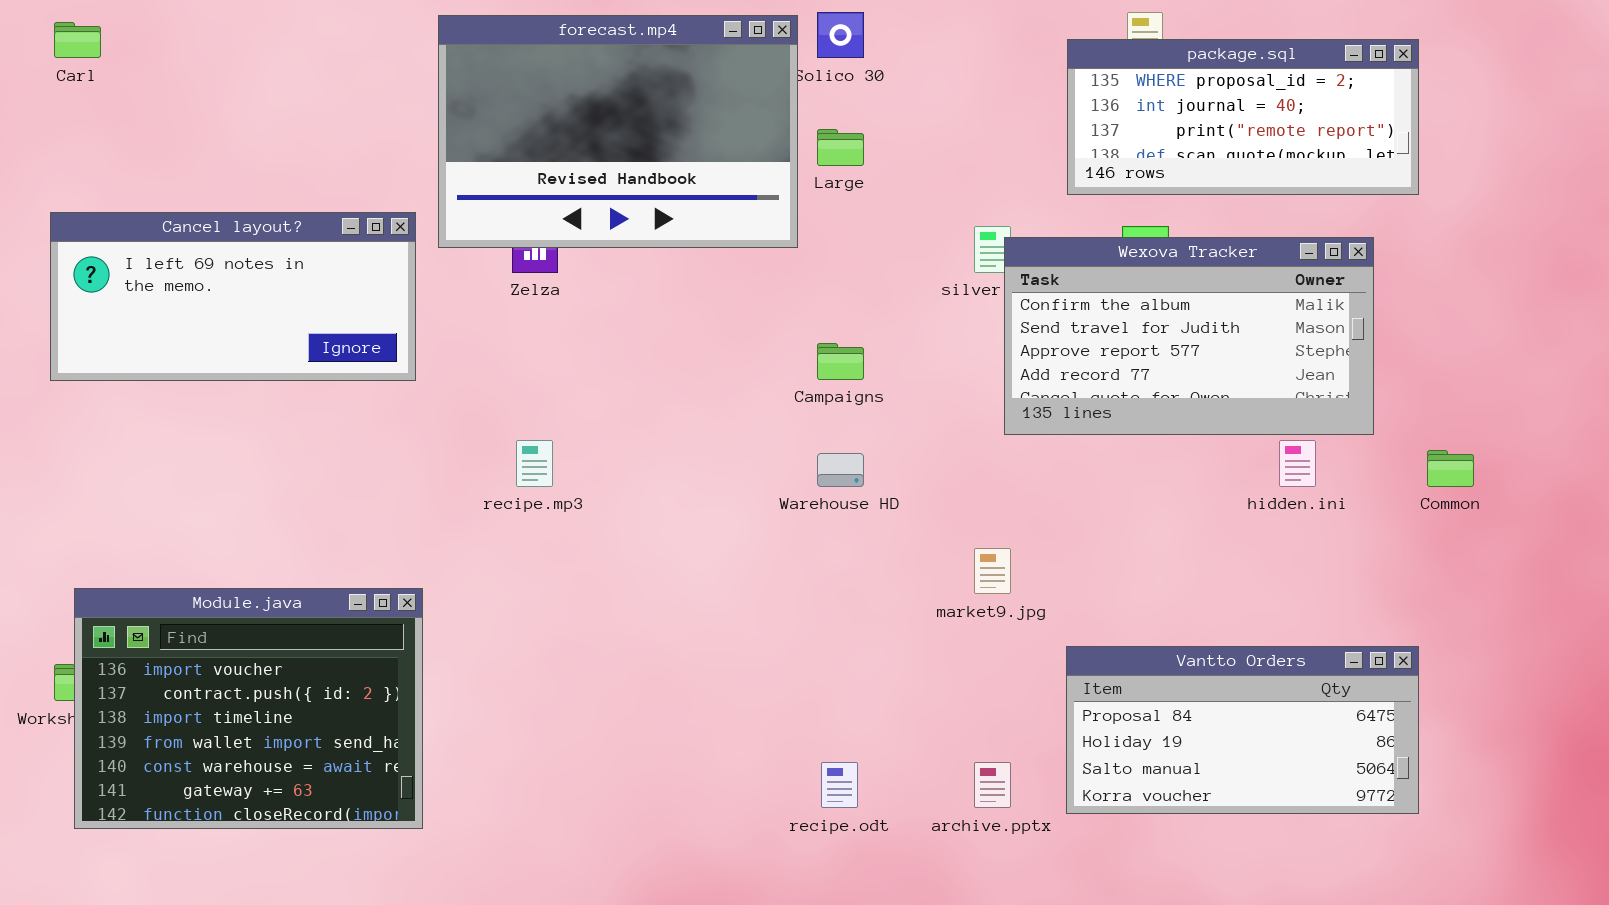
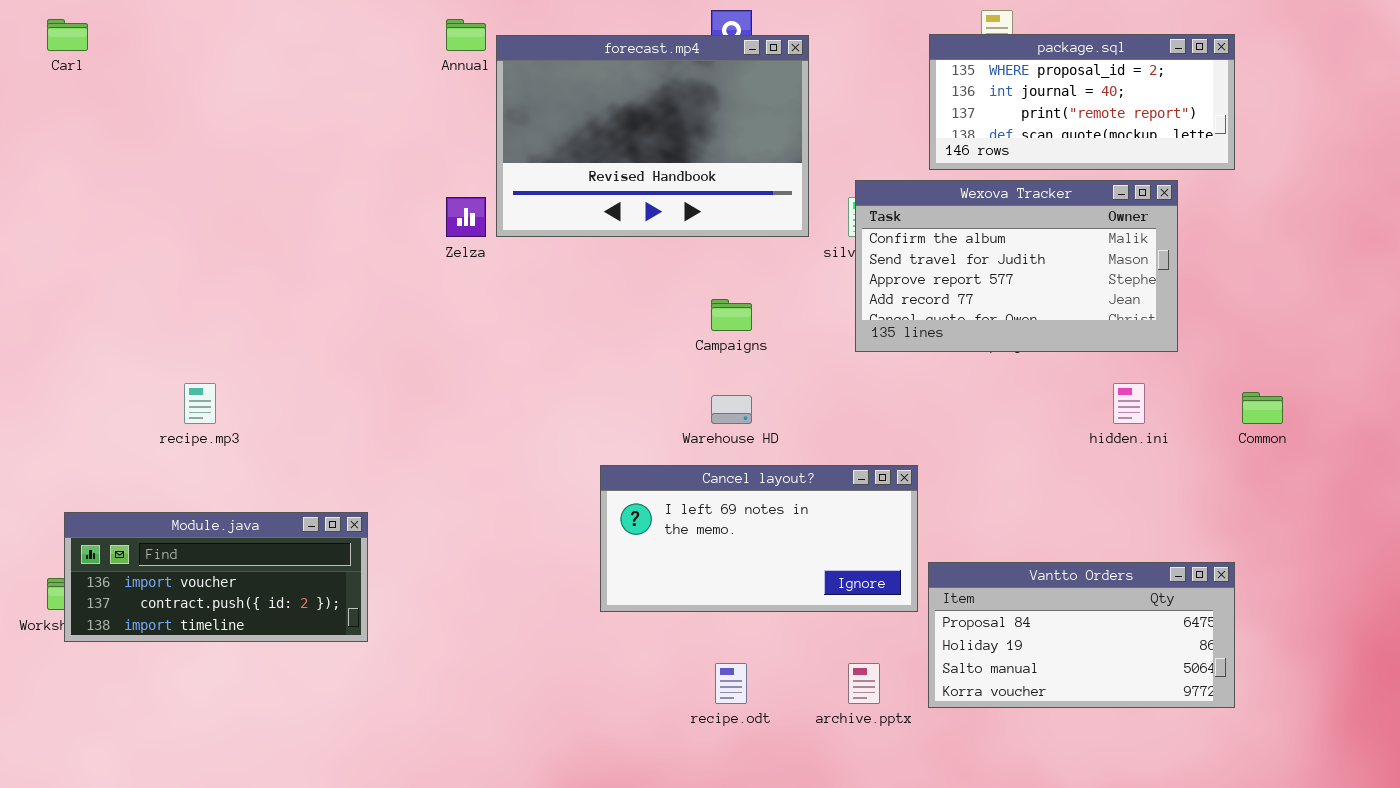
forecast.mp4: [438,15,798,248] -> [496,35,809,237], moved
Cancel layout?: [50,212,416,381] -> [600,465,918,612], moved
Wexova Tracker: [1004,237,1374,435] -> [855,180,1178,352], moved
recipe.mp3: [516,440,553,487] -> [184,383,216,424], moved
Module.java: [74,588,423,829] -> [64,512,368,642], resized

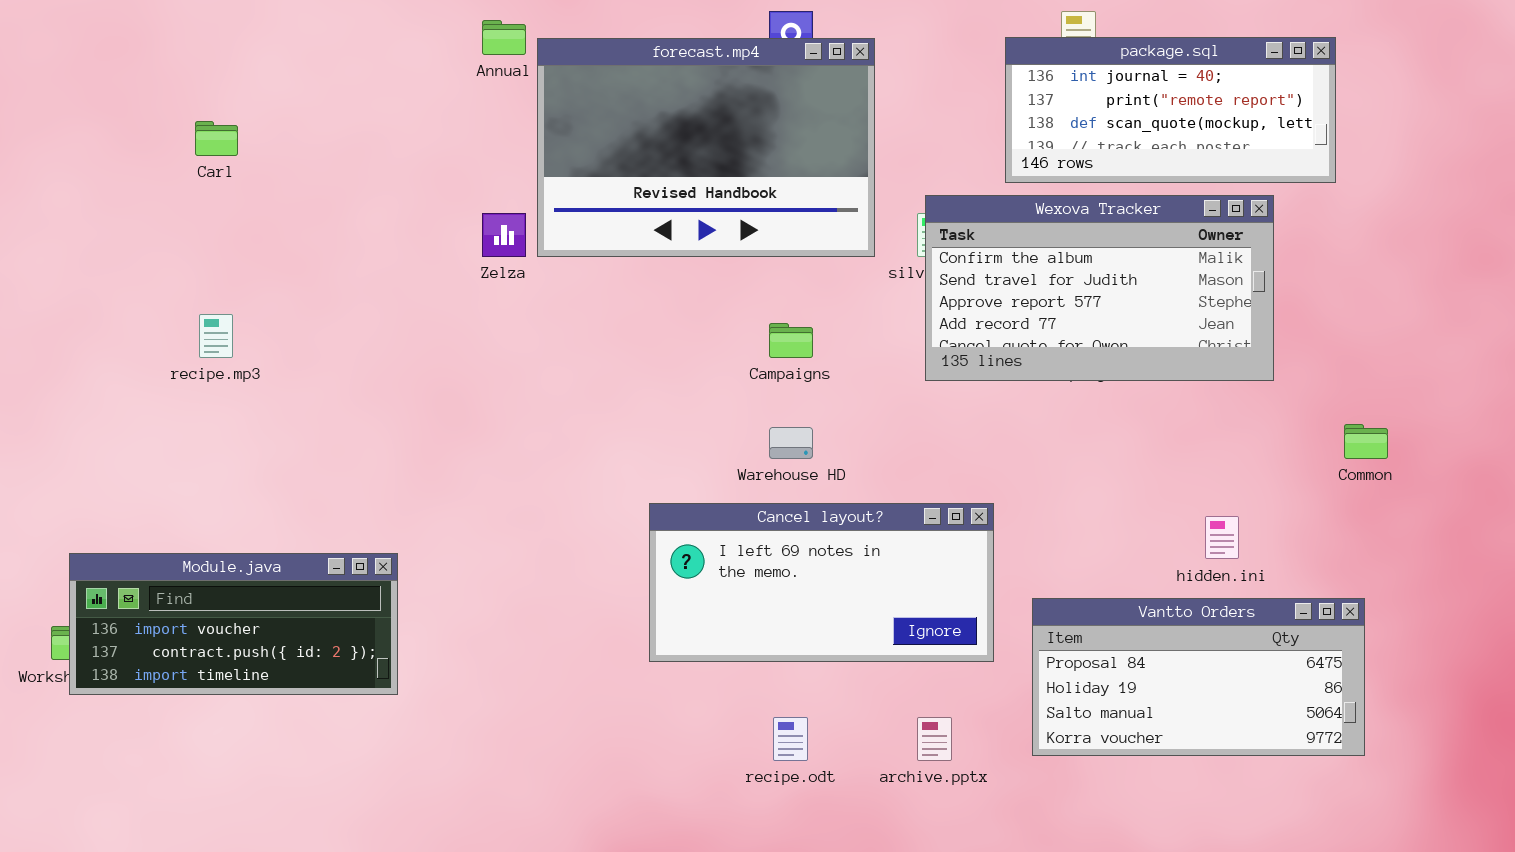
Carl: [47,19,88,51] -> [195,121,238,156], moved
package.sql: [929,34,1235,170] -> [1005,37,1336,183], scrolled down 1 row
recipe.mp3: [184,383,216,424] -> [199,314,233,358], moved
hidden.ini: [1113,383,1145,424] -> [1205,516,1239,559], moved
Vantto Orders: [928,562,1235,708] -> [1032,598,1365,756], moved

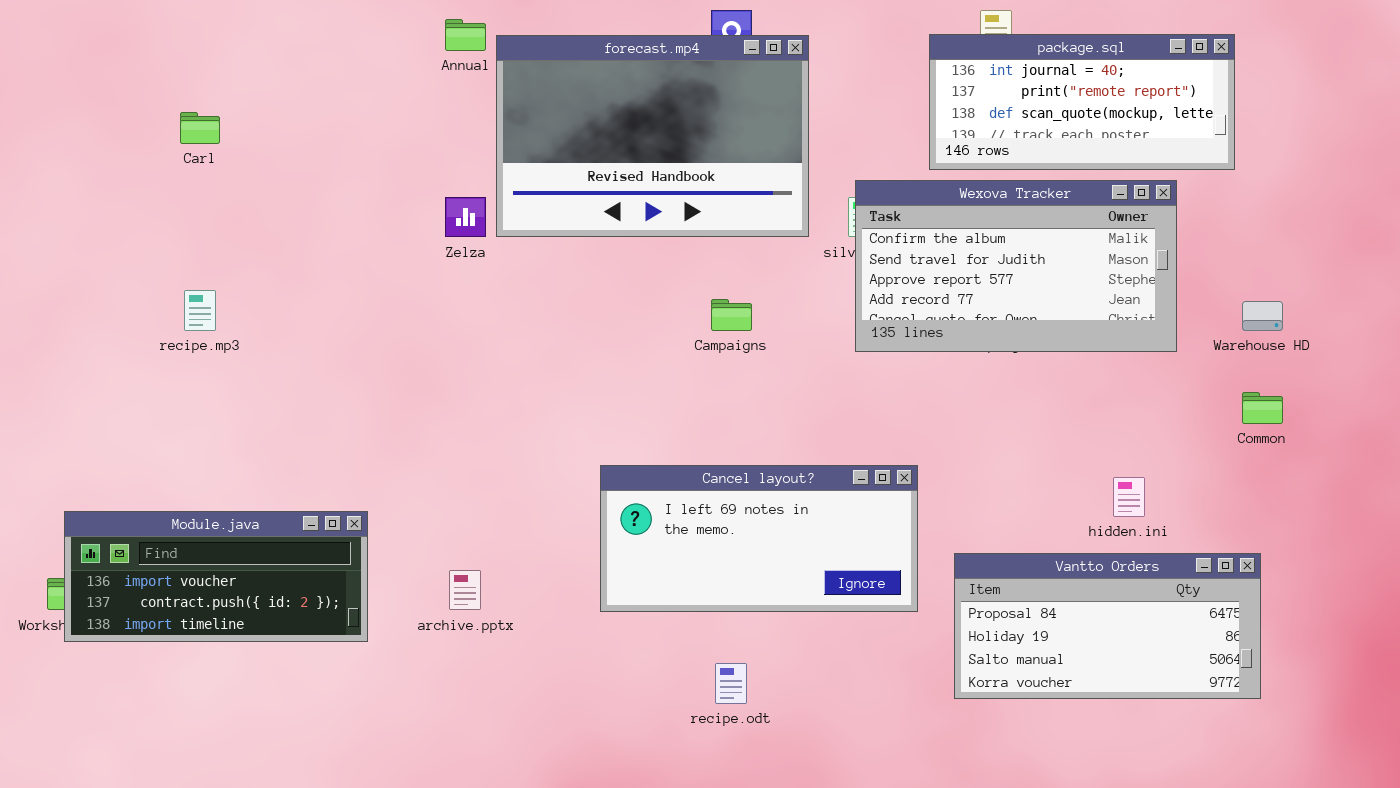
Warehouse HD: [769,427,813,459] -> [1242,301,1283,331], moved
archive.pptx: [917,717,952,761] -> [449,570,481,610], moved

